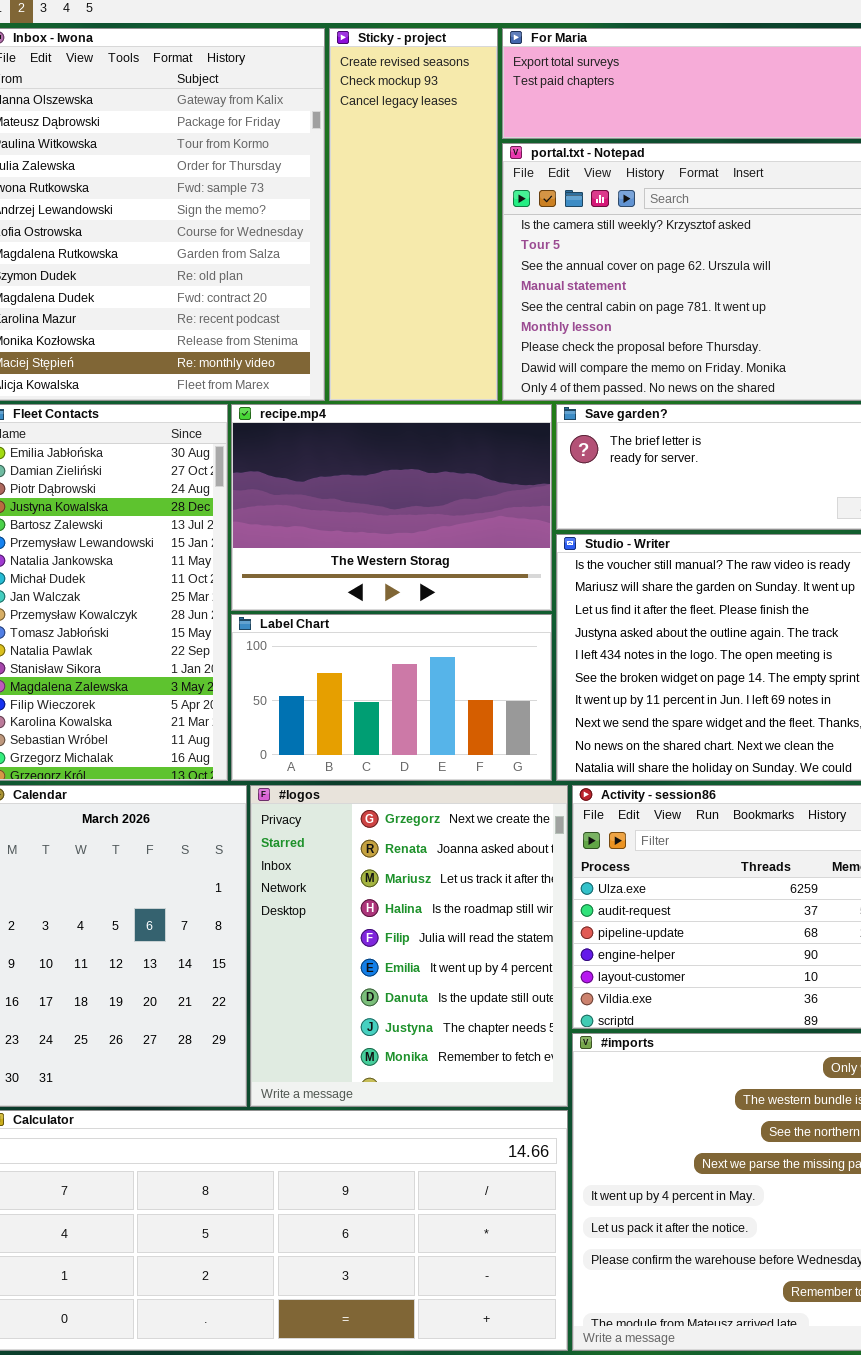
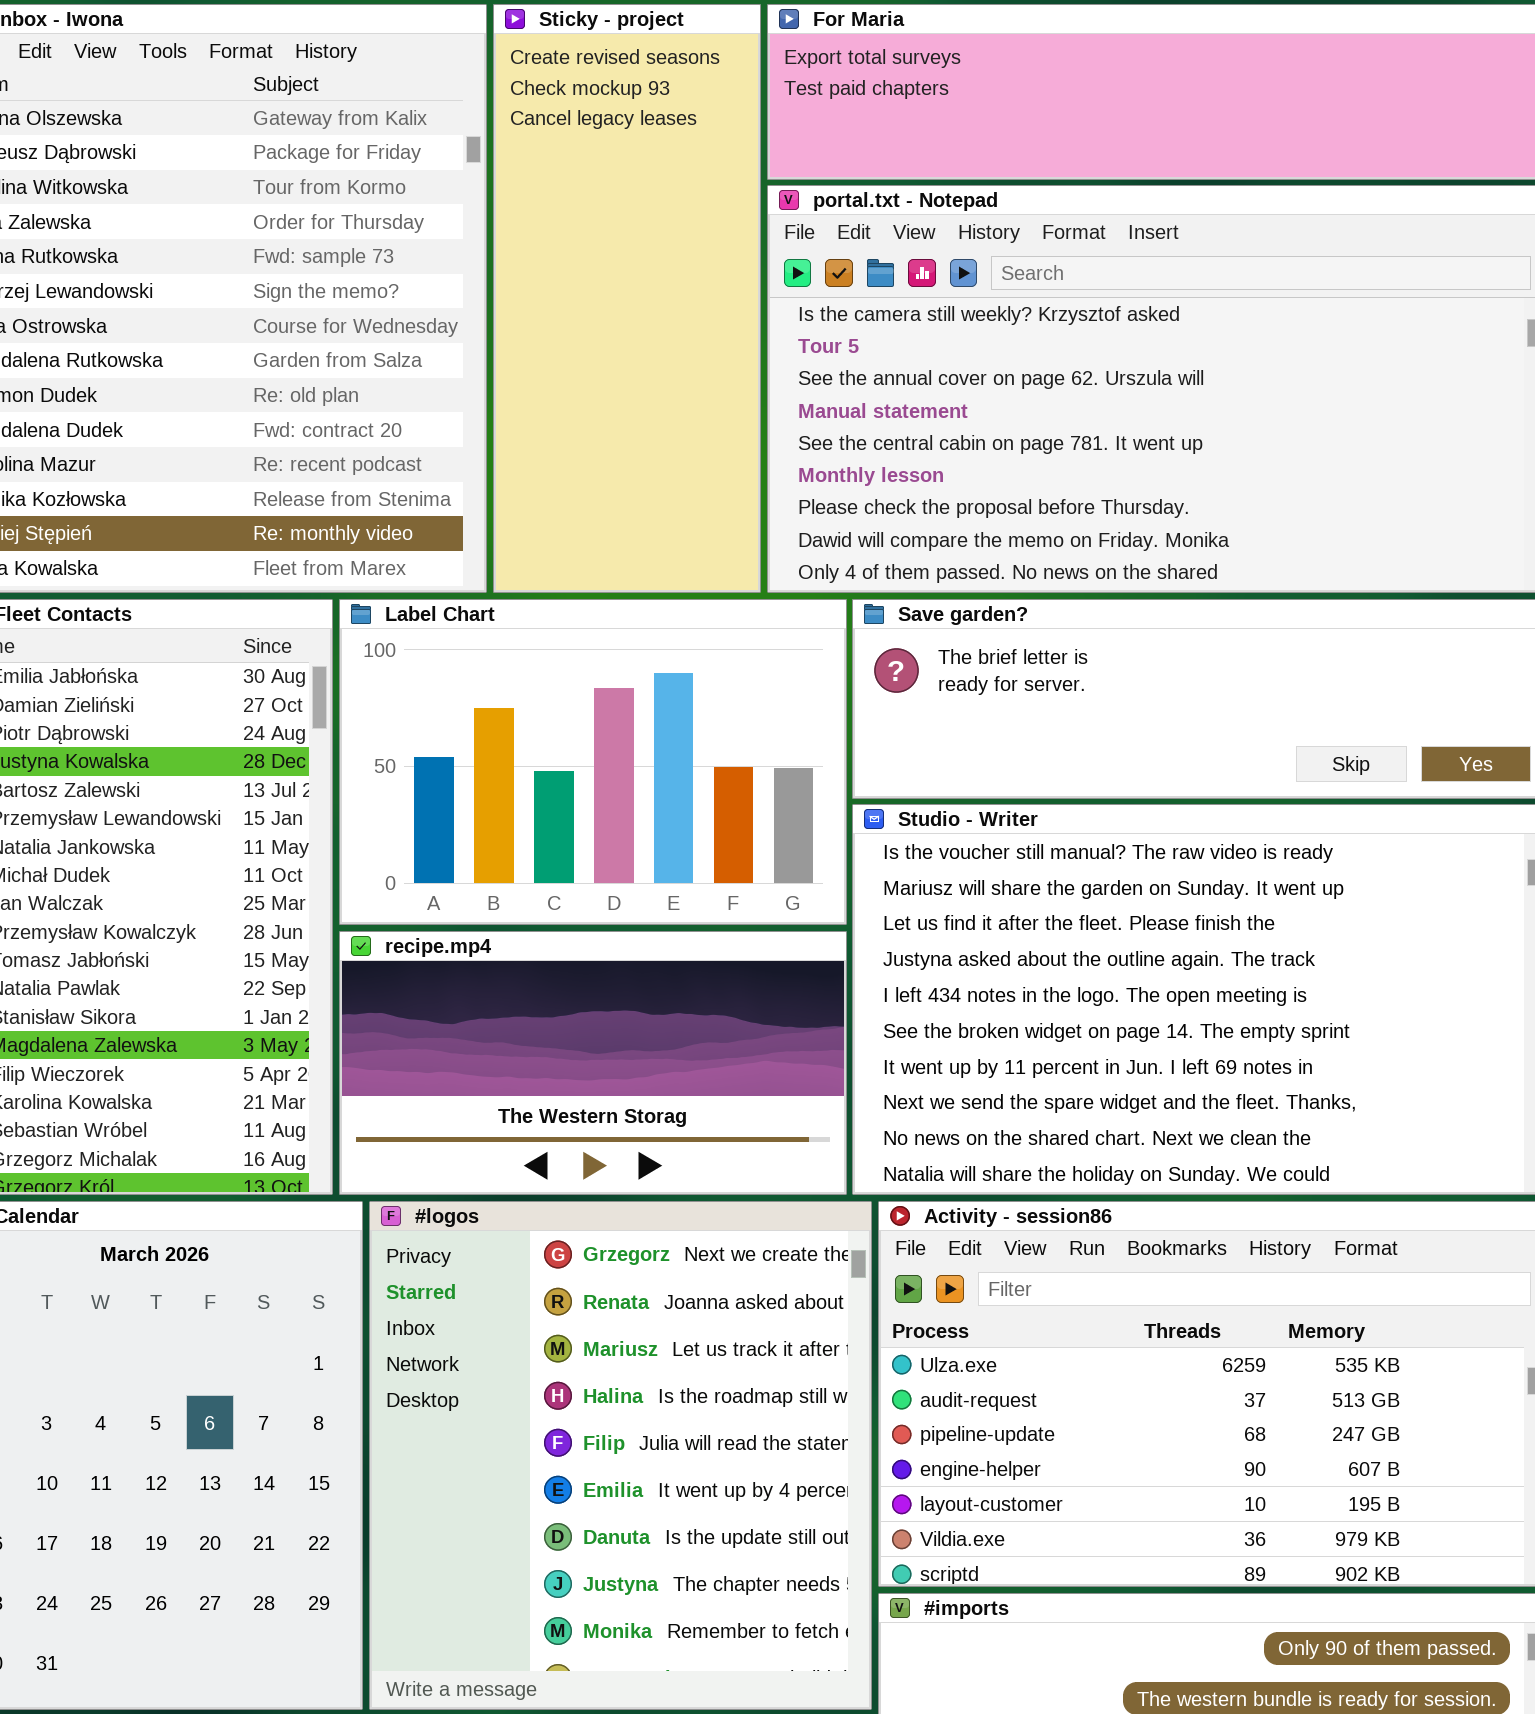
recipe.mp4: [231,404,552,611] -> [339,931,847,1195], moved, resized
Label Chart: [231,614,552,781] -> [339,599,847,925], moved, resized

